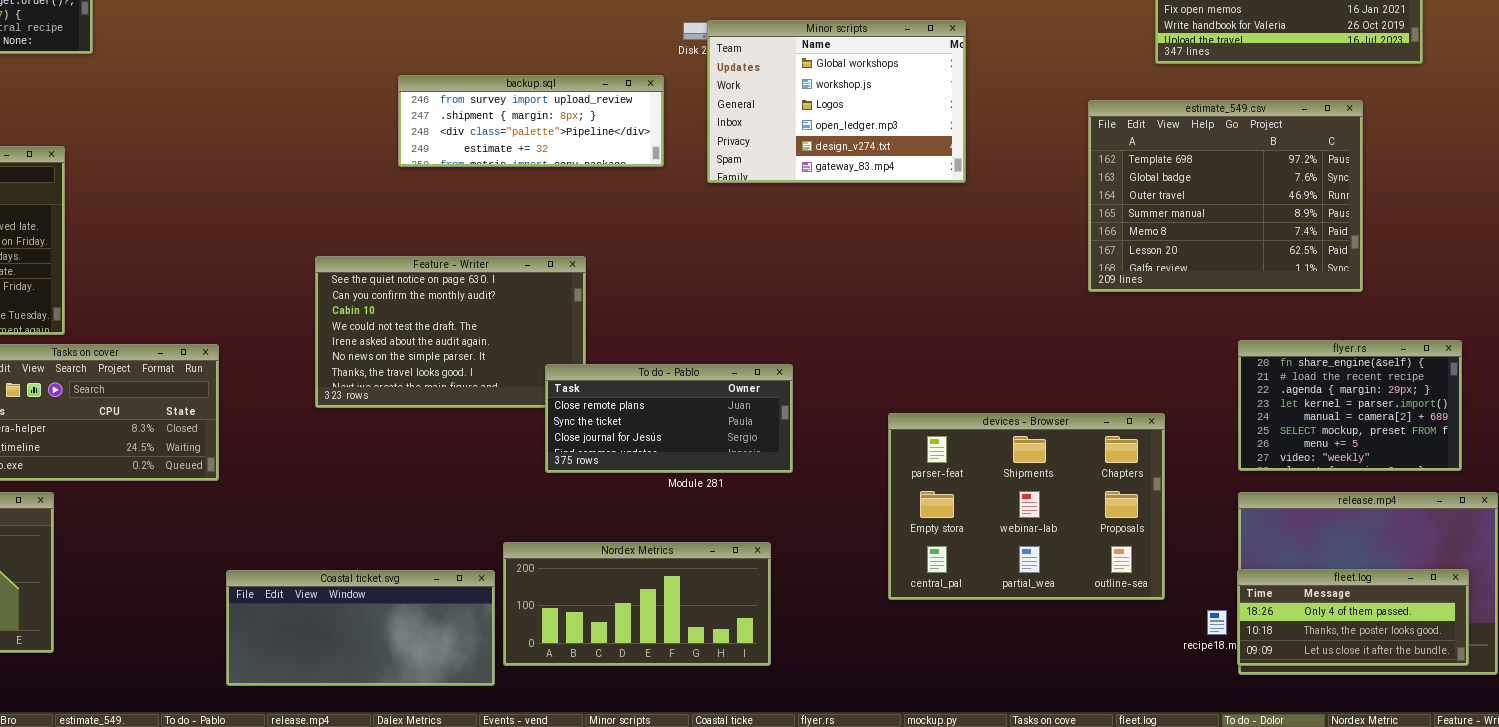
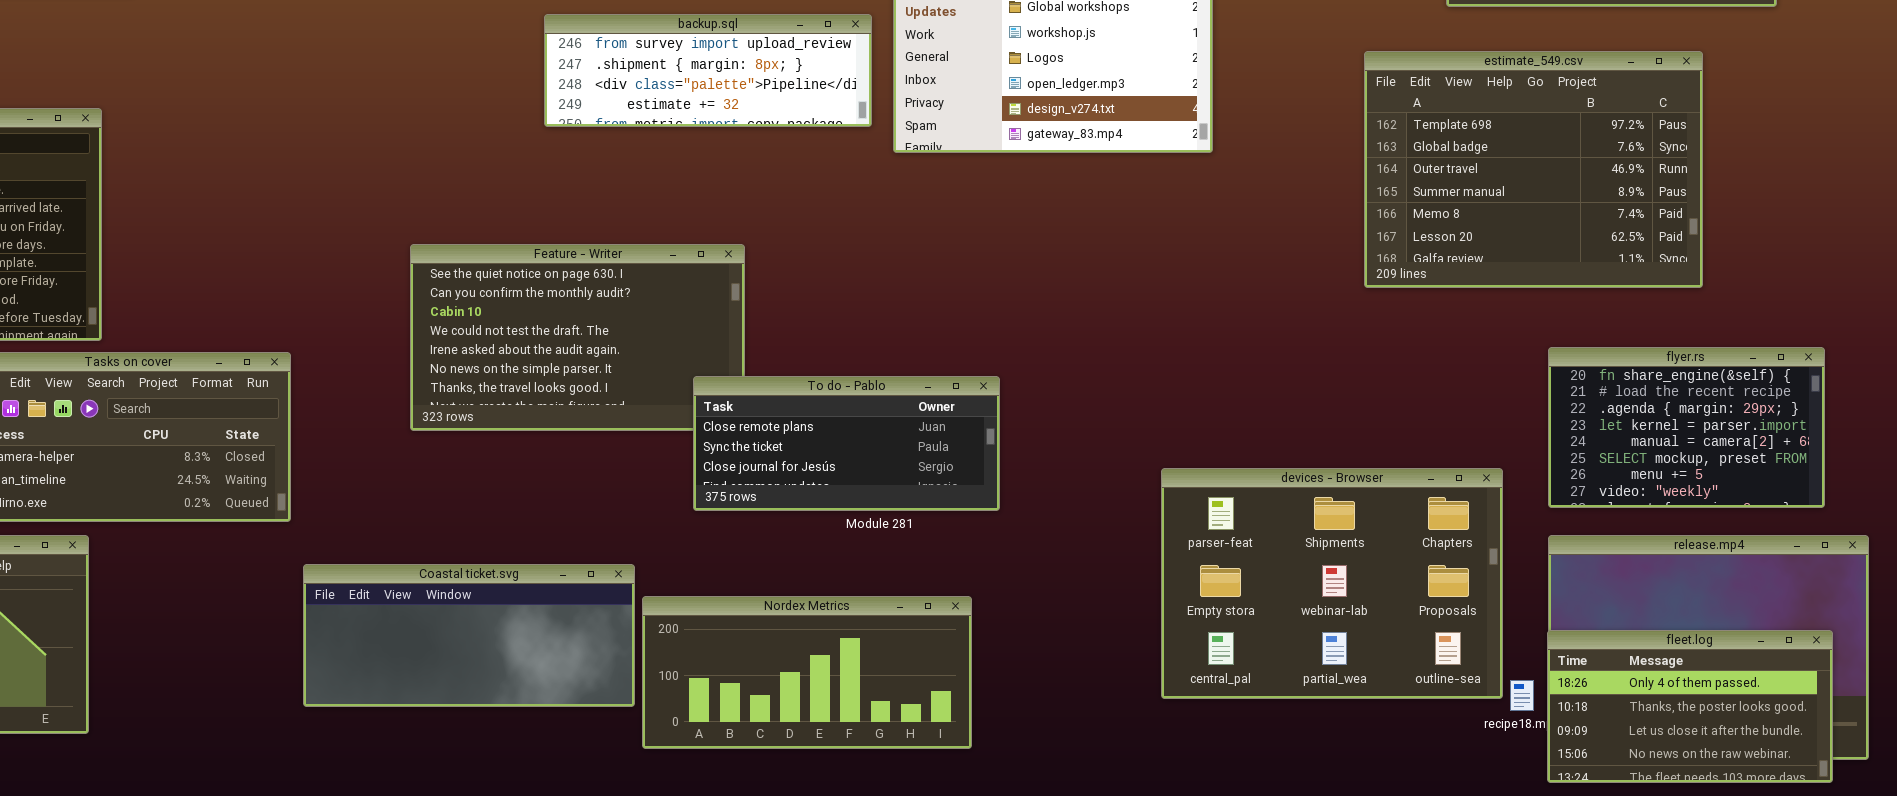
backup.sql: [398,75,664,167] -> [544,14,872,127], moved
devices - Browser: [888,413,1165,600] -> [1161,468,1503,699], moved
fleet.log: [1237,569,1469,666] -> [1547,630,1833,783], resized
Coastal ticket.svg: [226,570,495,686] -> [303,564,635,707], moved

